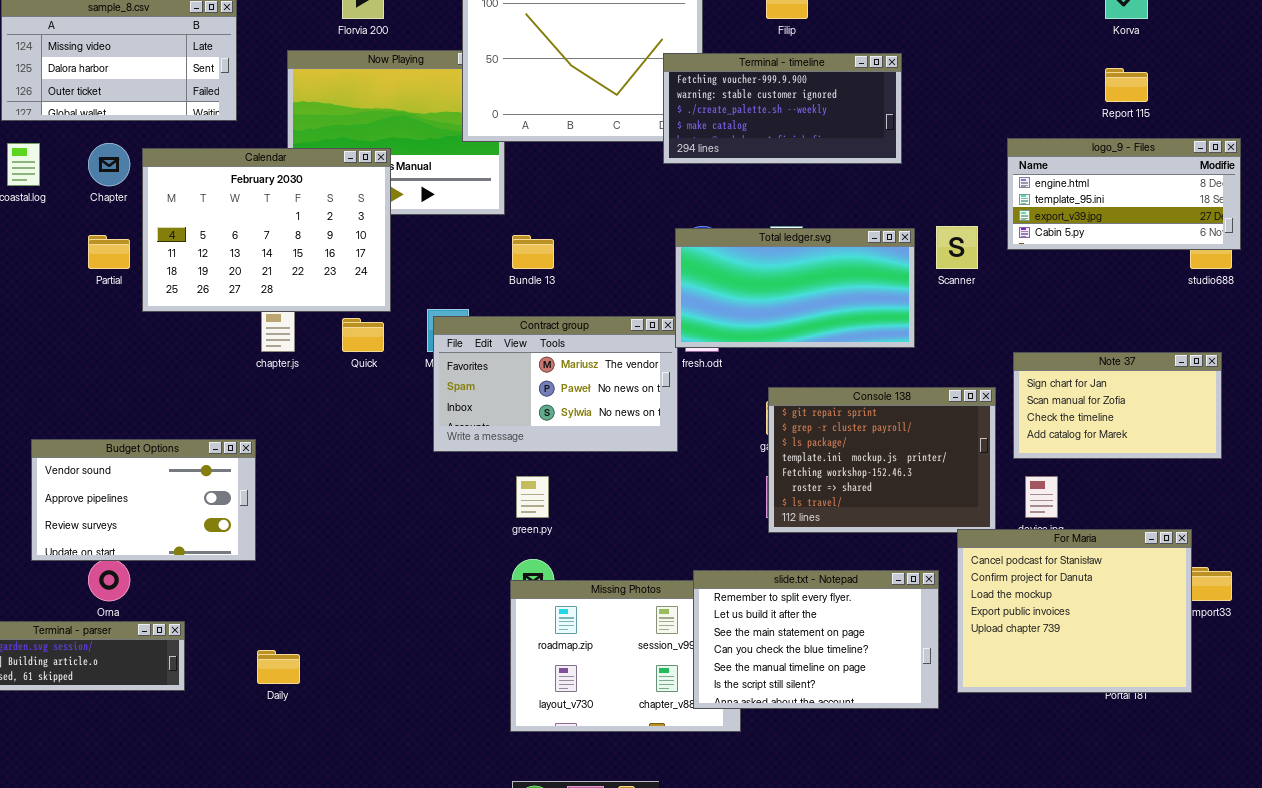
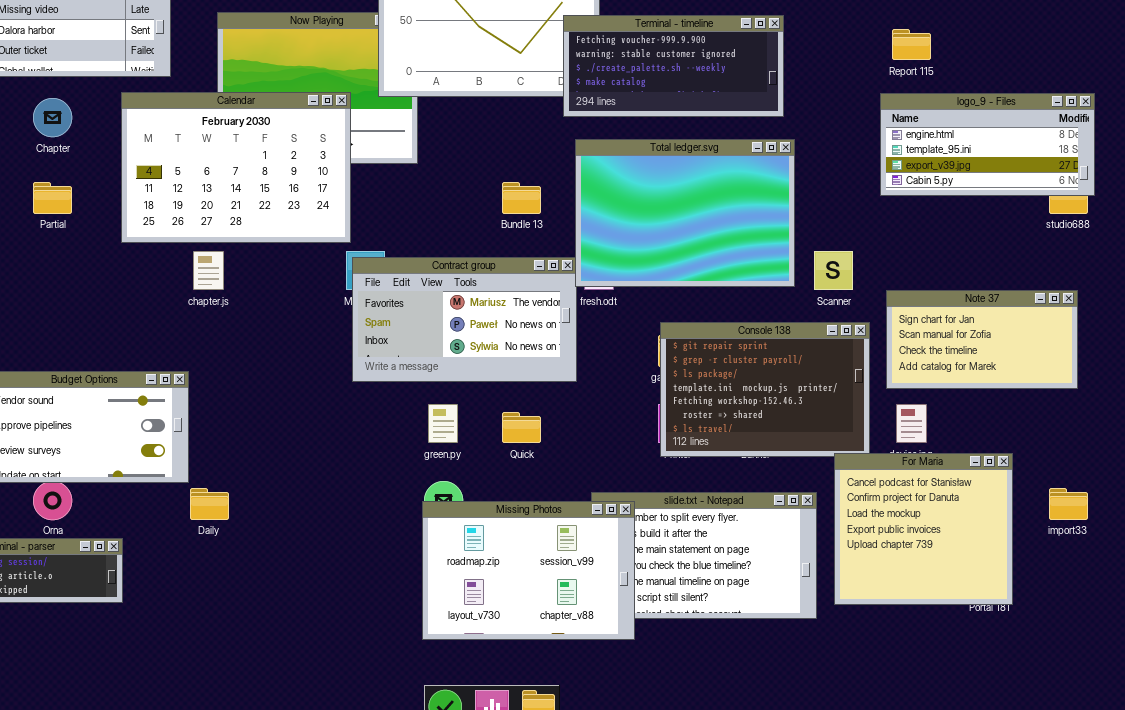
Report 115: [1105,68,1148,102] -> [892,29,931,60], moved
Calendar: [142,148,391,312] -> [121,92,351,243], moved
Scanner: [936,226,978,269] -> [814,251,853,290], moved
Total ledger.svg: [675,228,915,348] -> [575,139,795,287], resized
Bundle 13: [512,235,554,269] -> [502,182,541,214], moved
Quick: [342,318,384,352] -> [502,412,541,443], moved
For Maria: [957,529,1192,693] -> [834,453,1013,605], resized
Missing Photos: [510,580,741,732] -> [422,501,635,640], raised
Daily: [257,650,300,684] -> [190,488,229,520], moved

